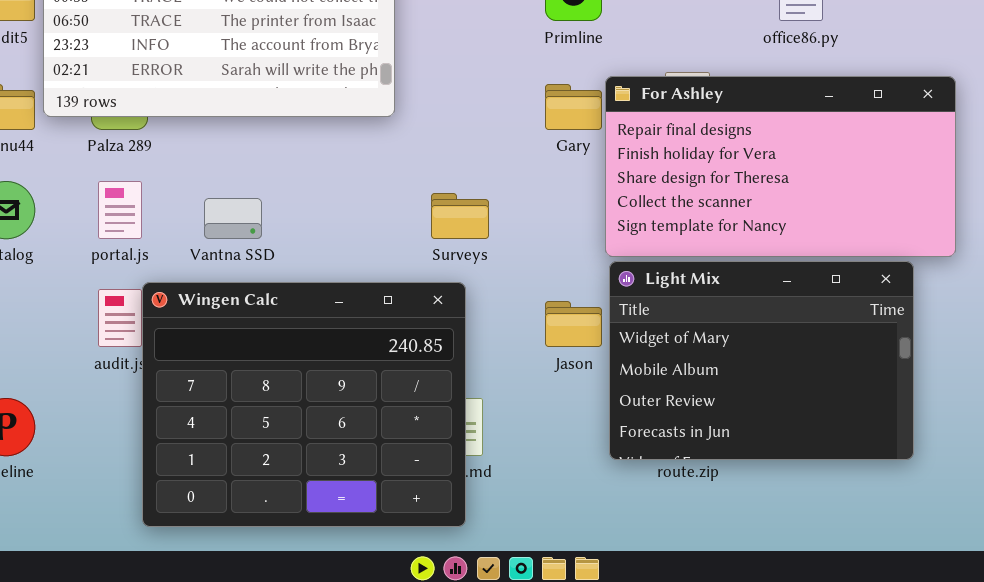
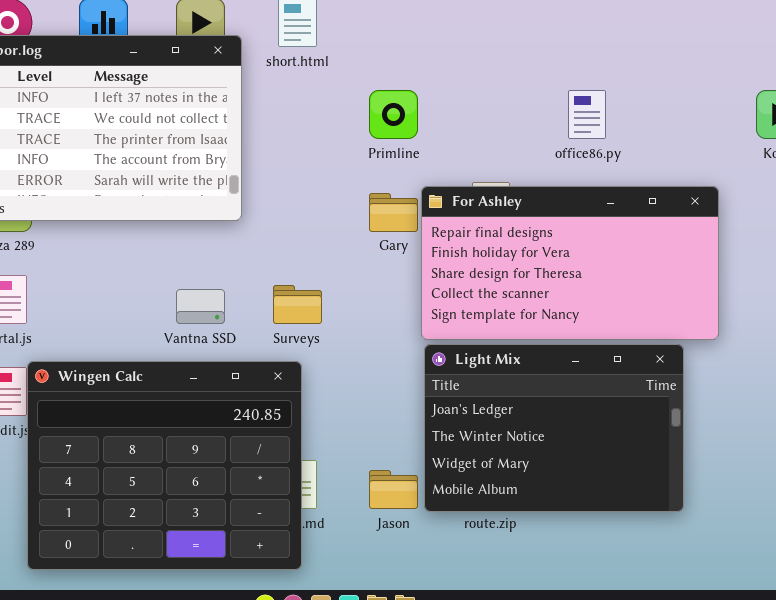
Vantna SSD: [204,198,262,239] -> [176,289,225,324], moved
Light Mix: [609,261,914,460] -> [424,344,684,512], scrolled up 2 rows
Jason: [545,301,602,347] -> [369,470,418,509], moved

